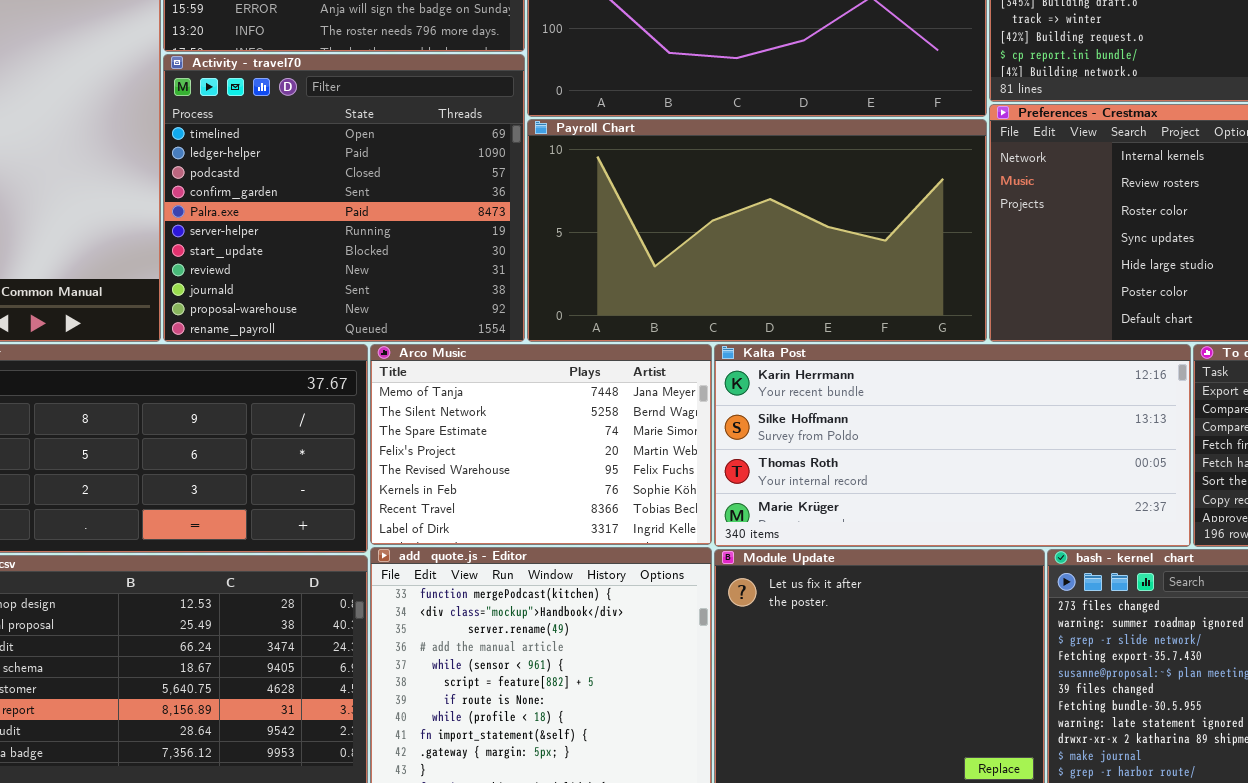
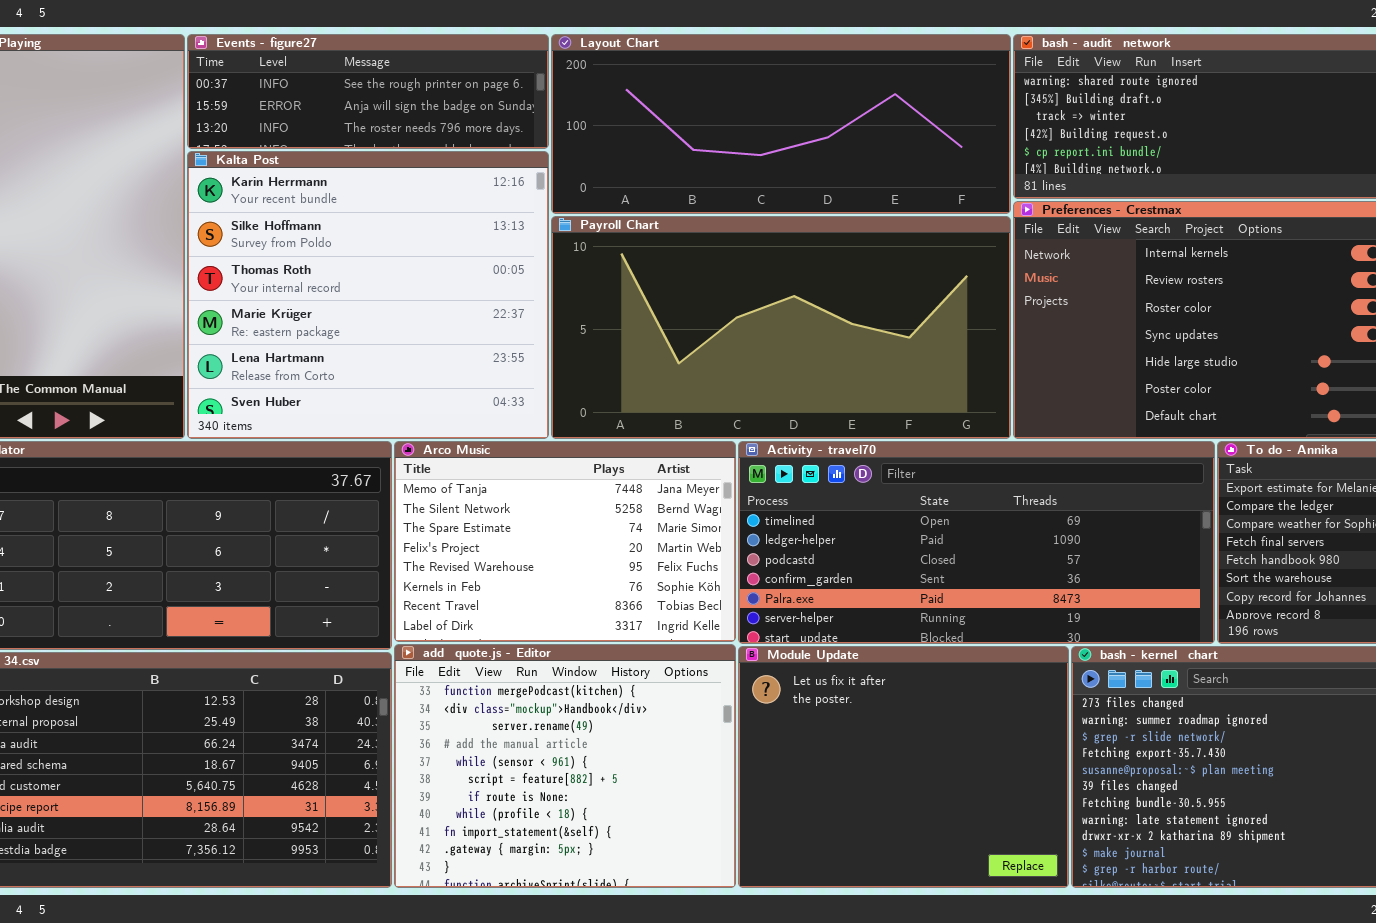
Activity - travel70: [163,54,525,342] -> [738,441,1215,644], moved, resized
Kalta Post: [714,344,1191,547] -> [187,151,549,439], moved, resized

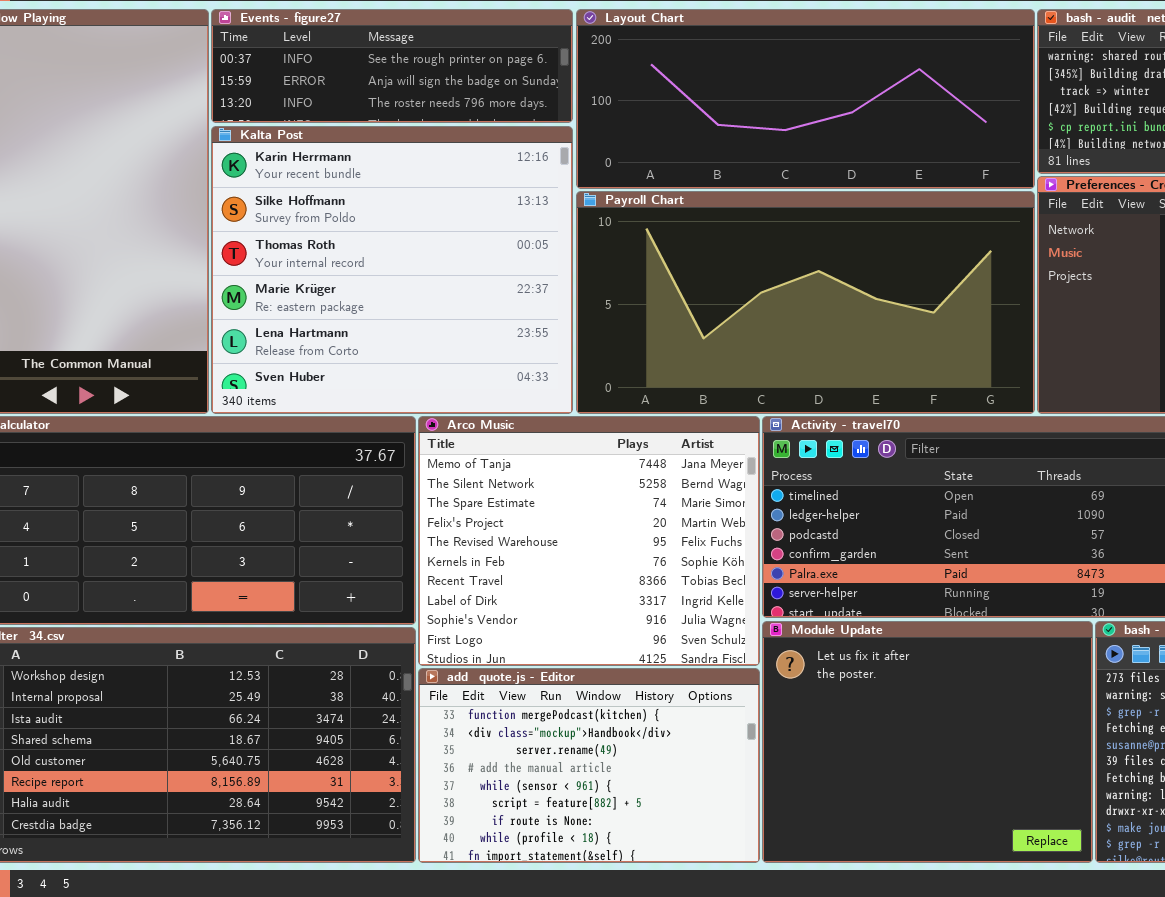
Arco Music: [394,441,736,642] -> [418,416,760,666], resized
add_quote.js - Editor: [394,644,736,888] -> [418,668,760,863], resized

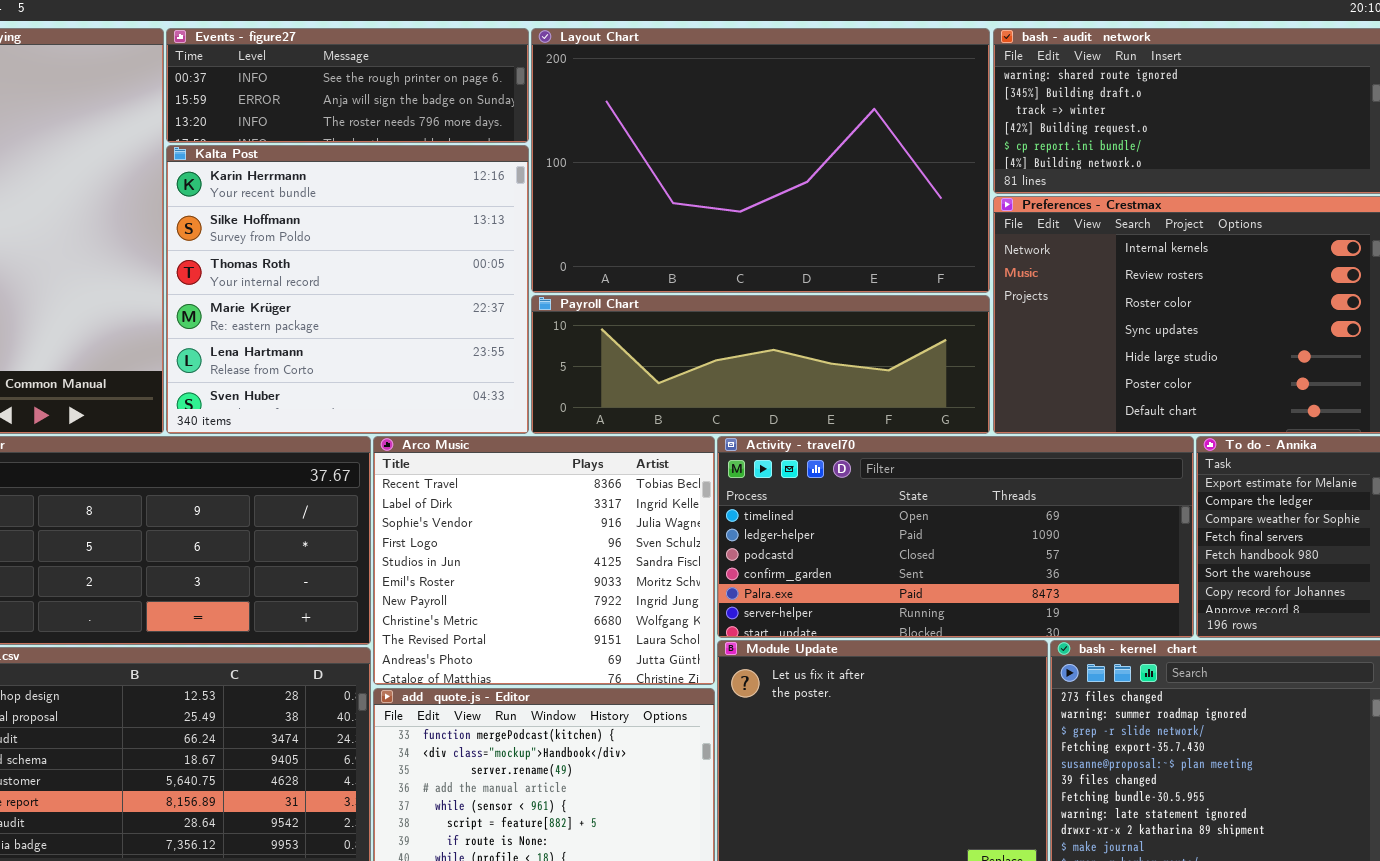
Layout Chart: [576,9,1035,189] -> [531,28,990,293], resized
Payroll Chart: [576,191,1035,414] -> [531,295,990,434], resized
Arco Music: [418,416,760,666] -> [373,436,715,685], scrolled down 6 rows

